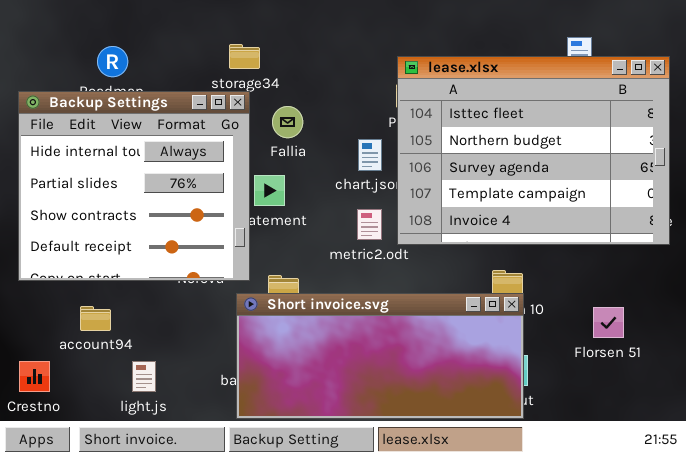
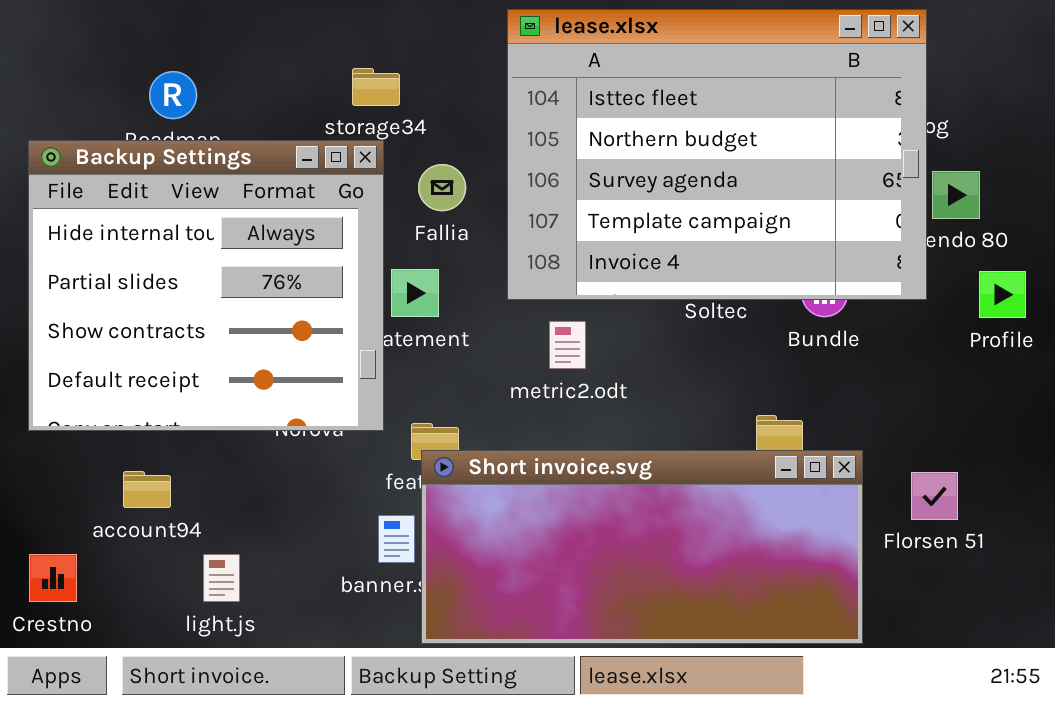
lease.xlsx: [397,56,670,245] -> [507,9,927,300], moved
Short invoice.svg: [236,293,524,419] -> [421,450,863,644], moved

